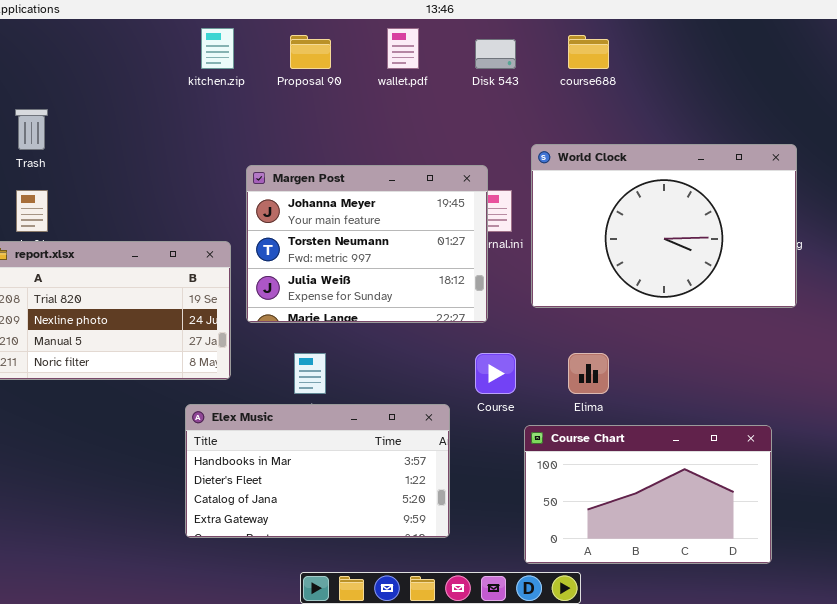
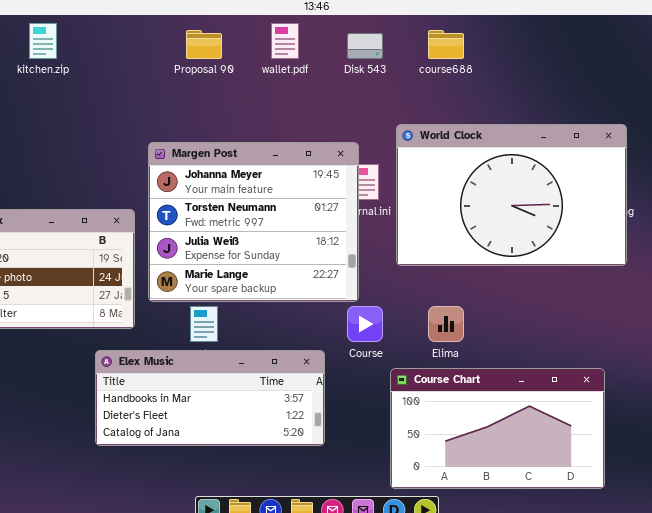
kitchen.zip: [201,28,234,69] -> [29,23,57,59], moved
Margen Post: [246,165,488,323] -> [148,142,359,302], resized
Elex Music: [185,404,450,538] -> [95,350,325,446], resized

